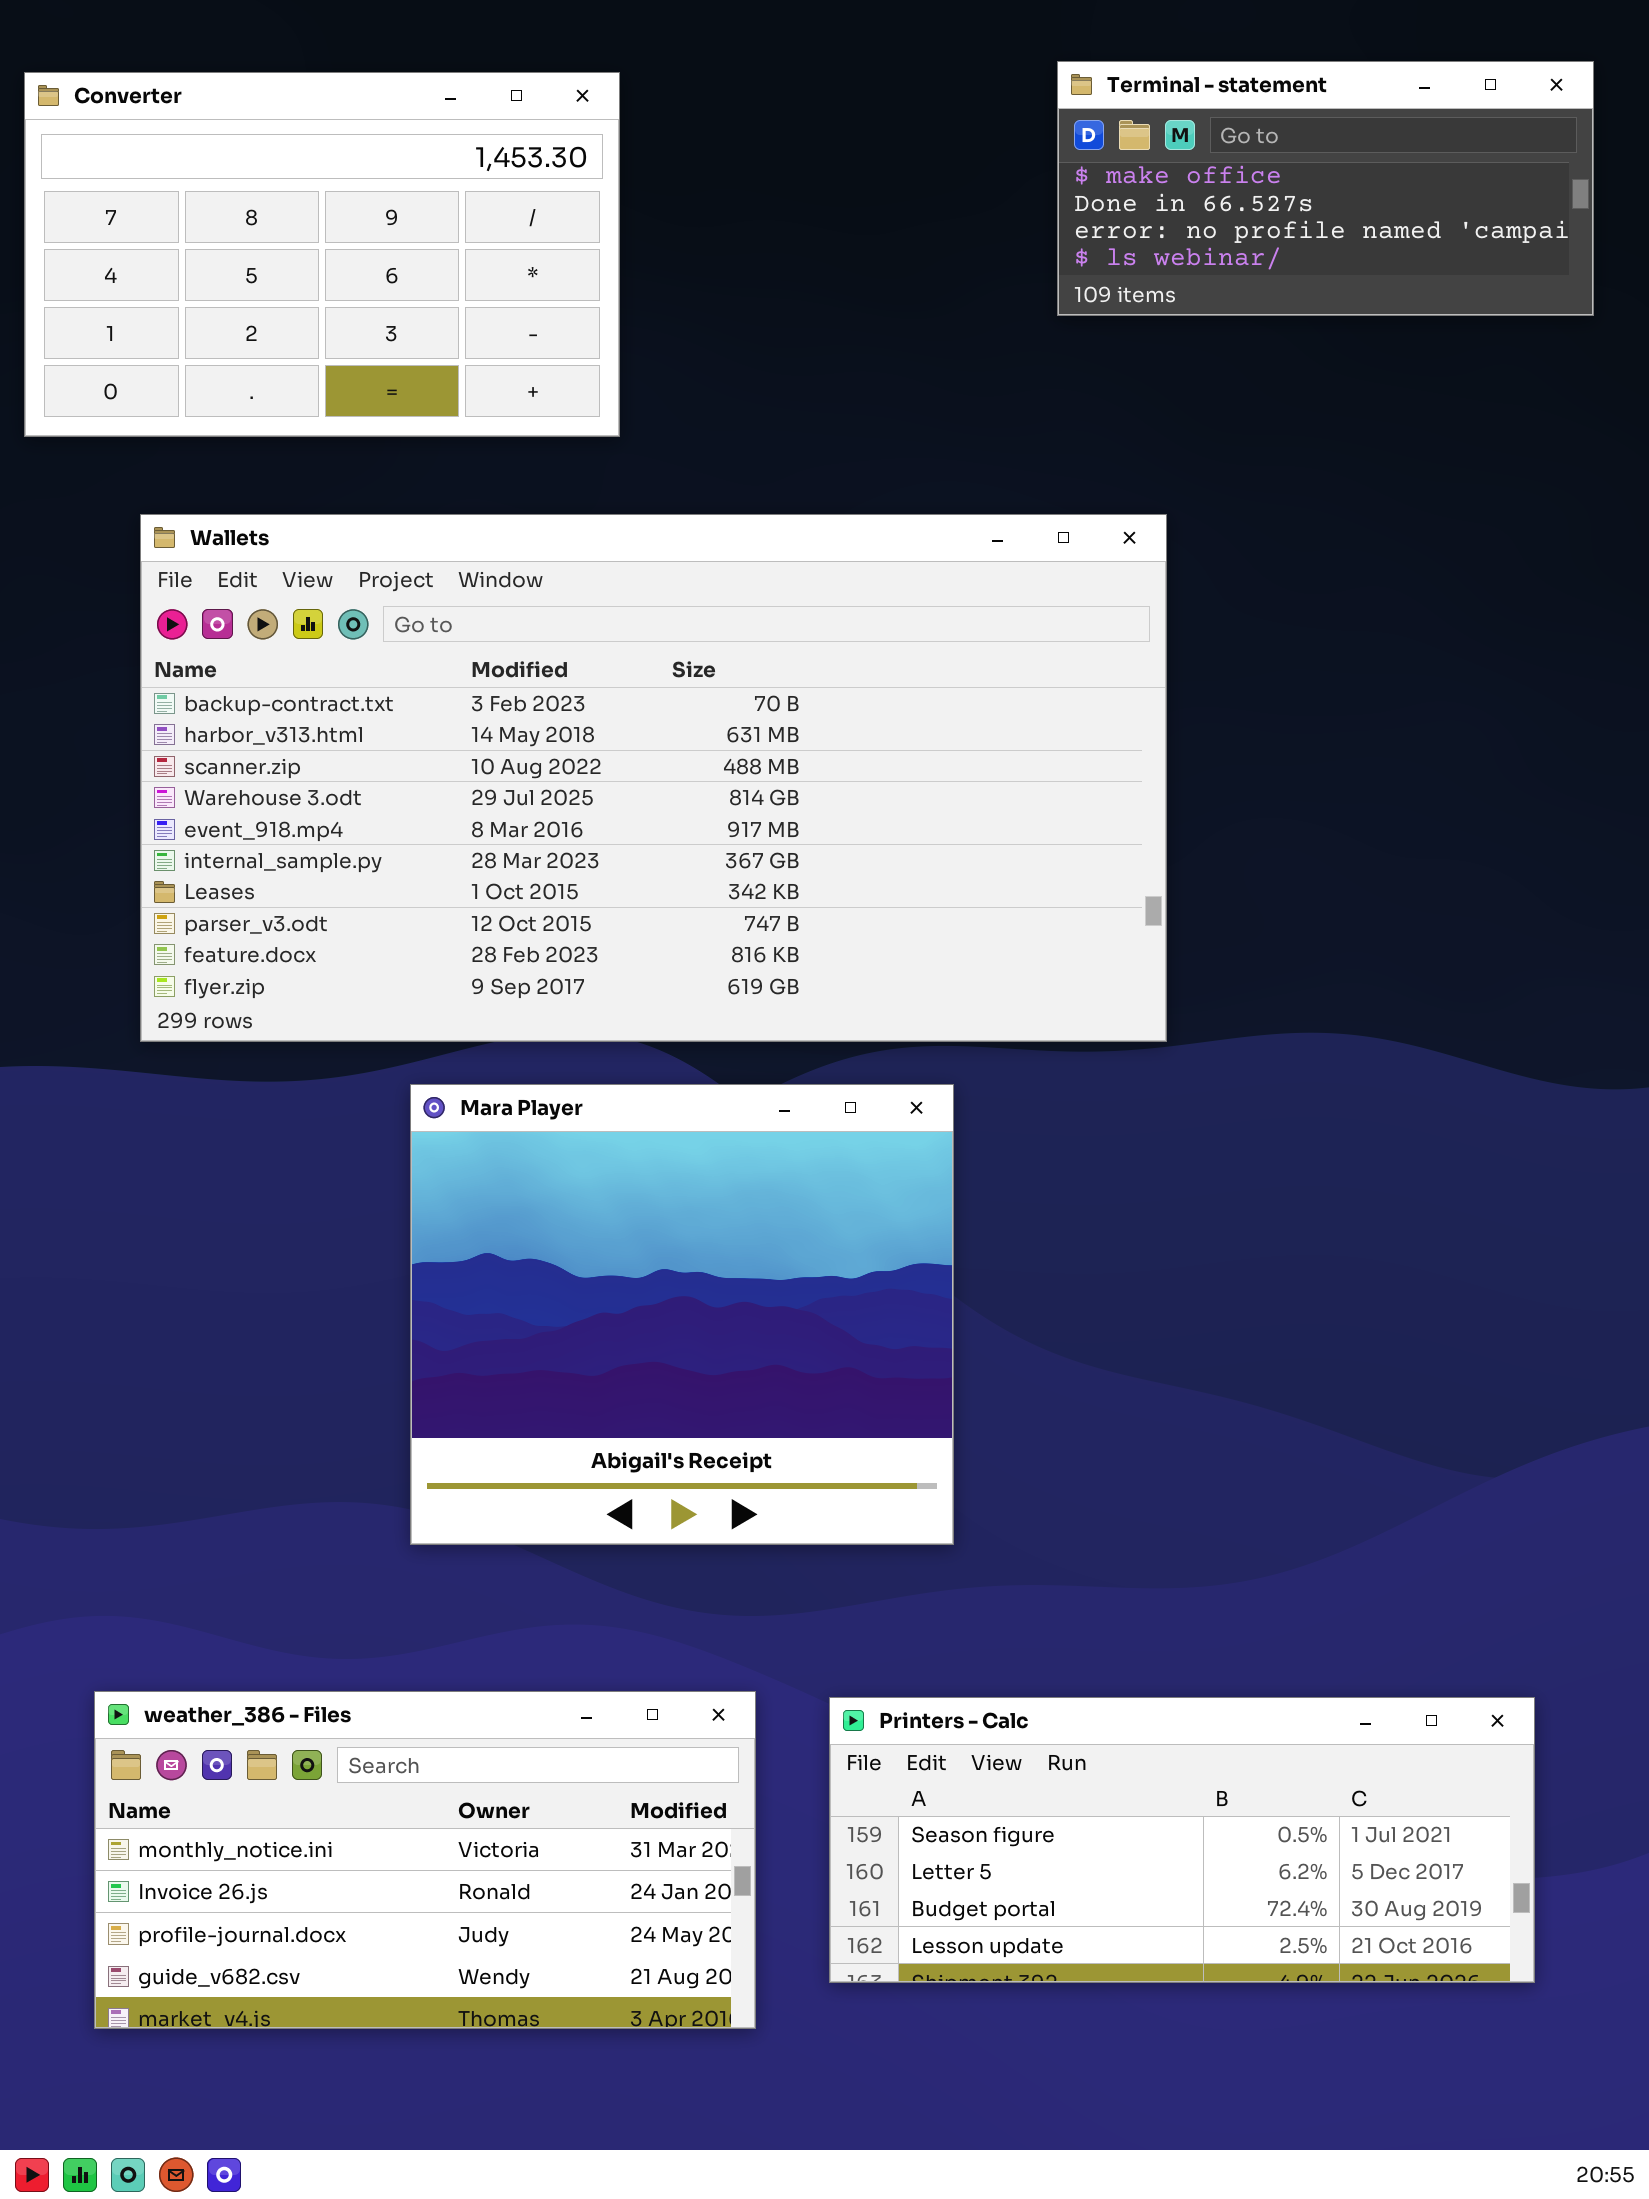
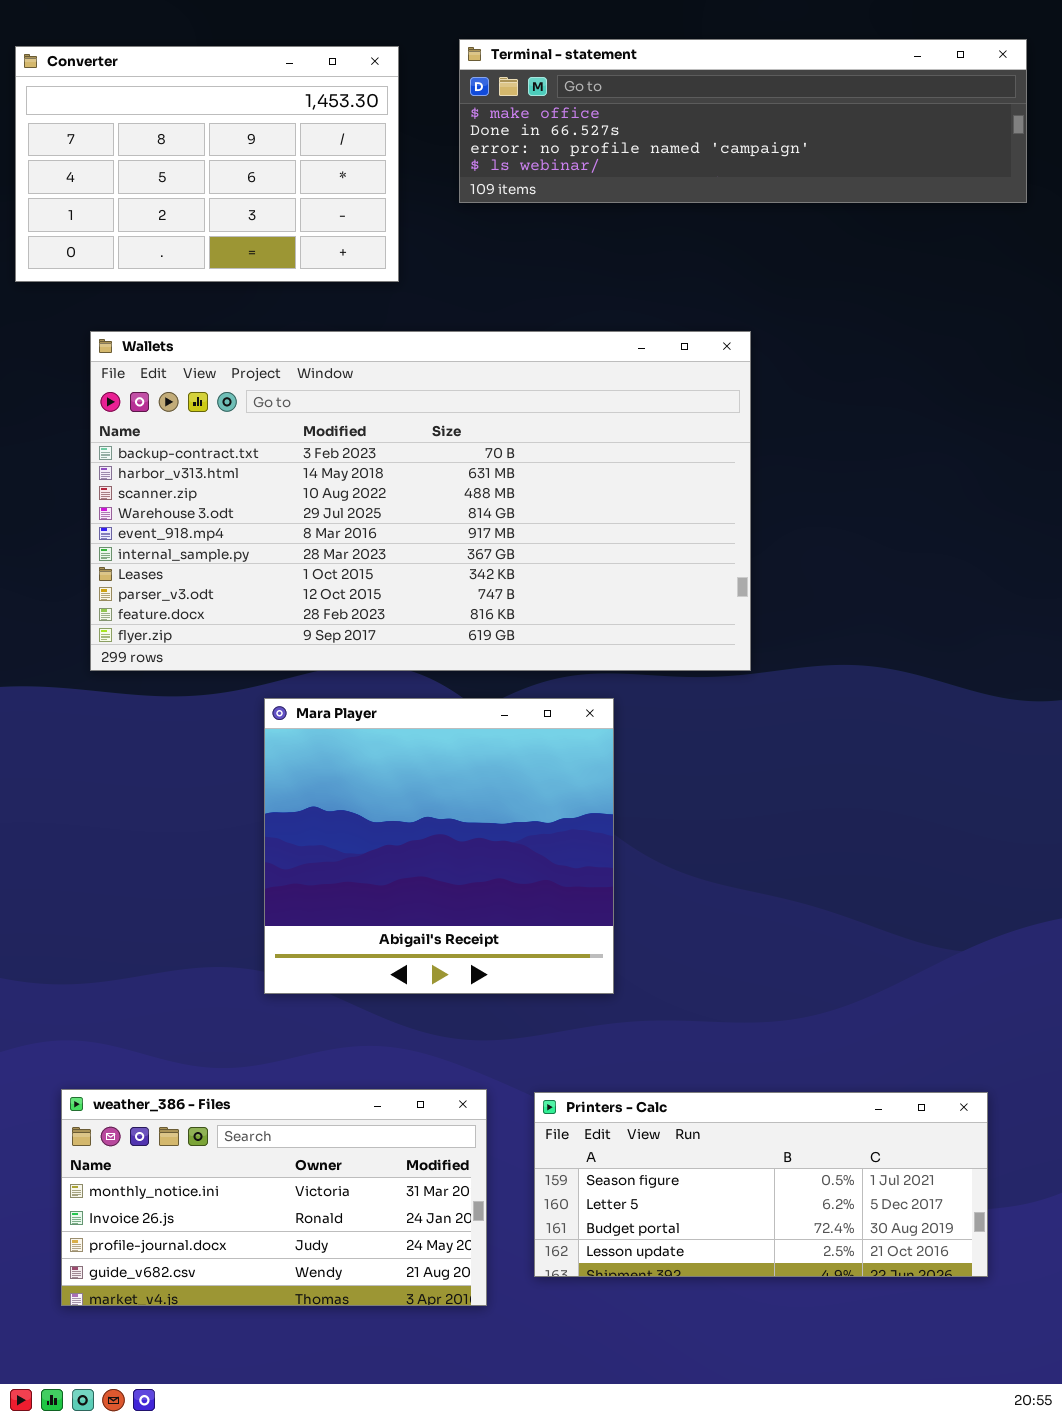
Terminal - statement: [1057,61,1594,316] -> [459,39,1027,203], resized

